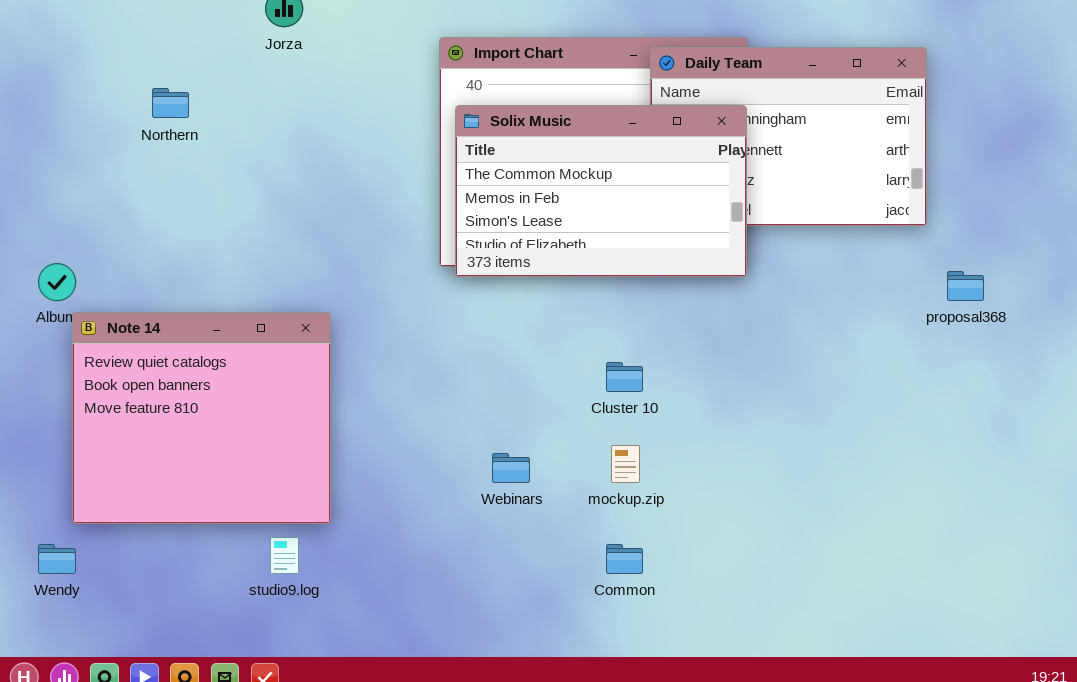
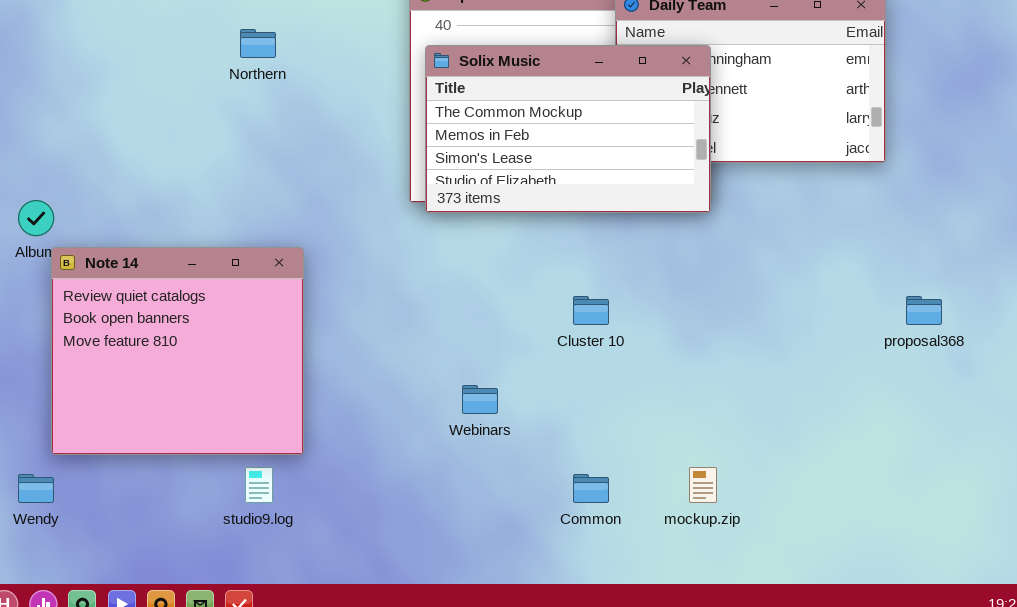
Northern: [152,88,189,118] -> [240,29,276,58], moved
proposal368: [947,271,984,301] -> [906,296,942,325], moved
mockup.zip: [611,445,640,483] -> [689,467,717,503], moved

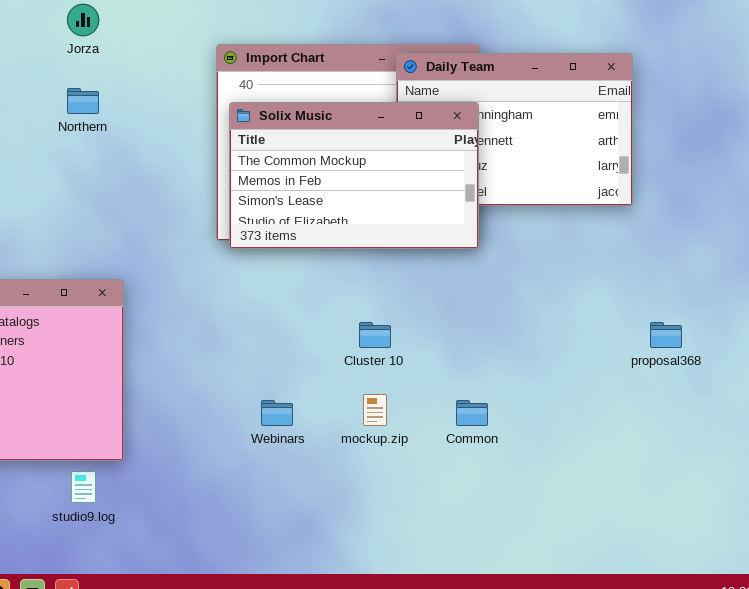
mockup.zip: [689,467,717,503] -> [363,394,387,426], moved
Common: [573,474,609,503] -> [456,400,488,426], moved

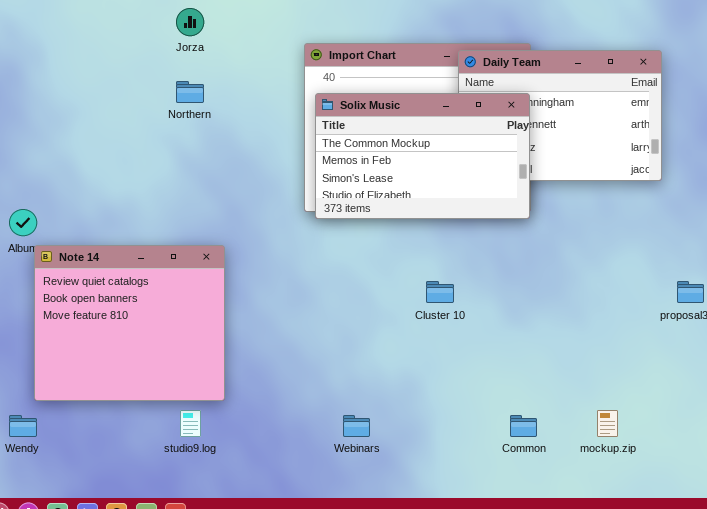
mockup.zip: [363,394,387,426] -> [597,410,618,437], moved
Webinars: [261,400,293,426] -> [343,415,370,437], moved
Common: [456,400,488,426] -> [510,415,537,437], moved

